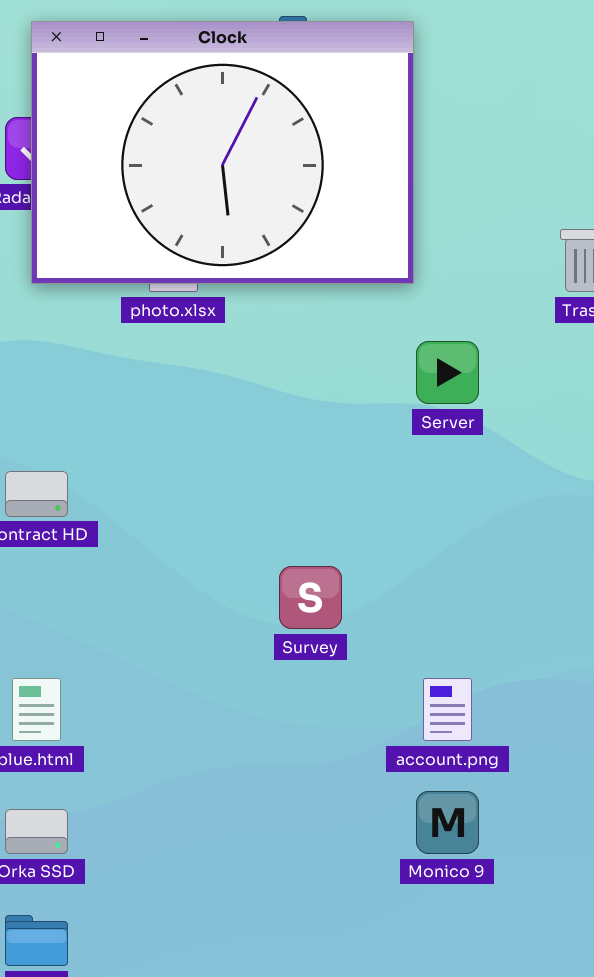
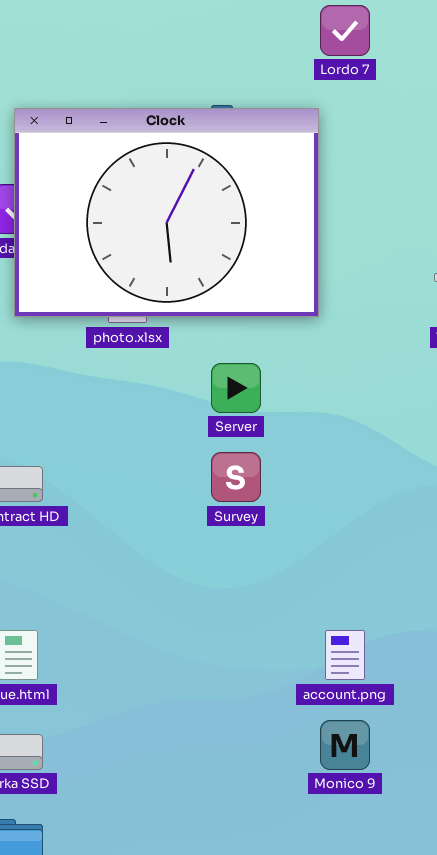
Server: [416,341,479,404] -> [211,363,261,413], moved
Survey: [279,566,342,629] -> [211,452,261,502], moved

